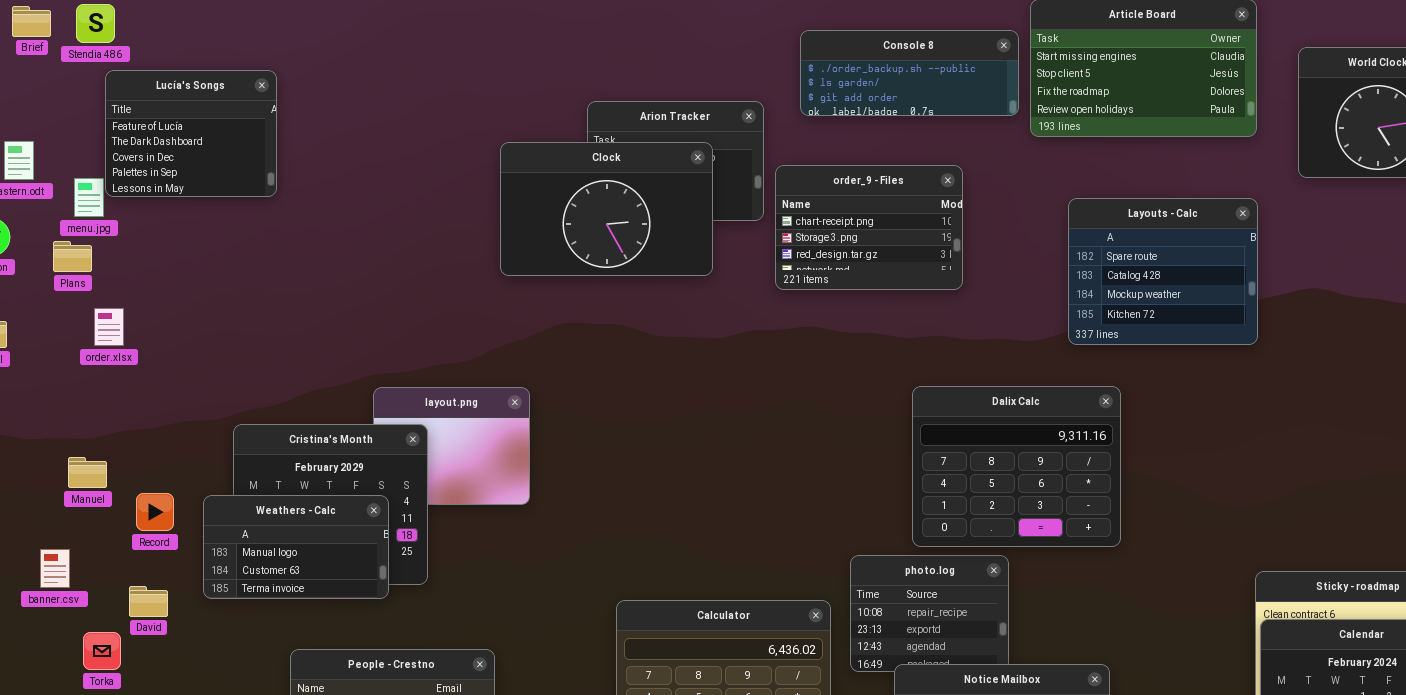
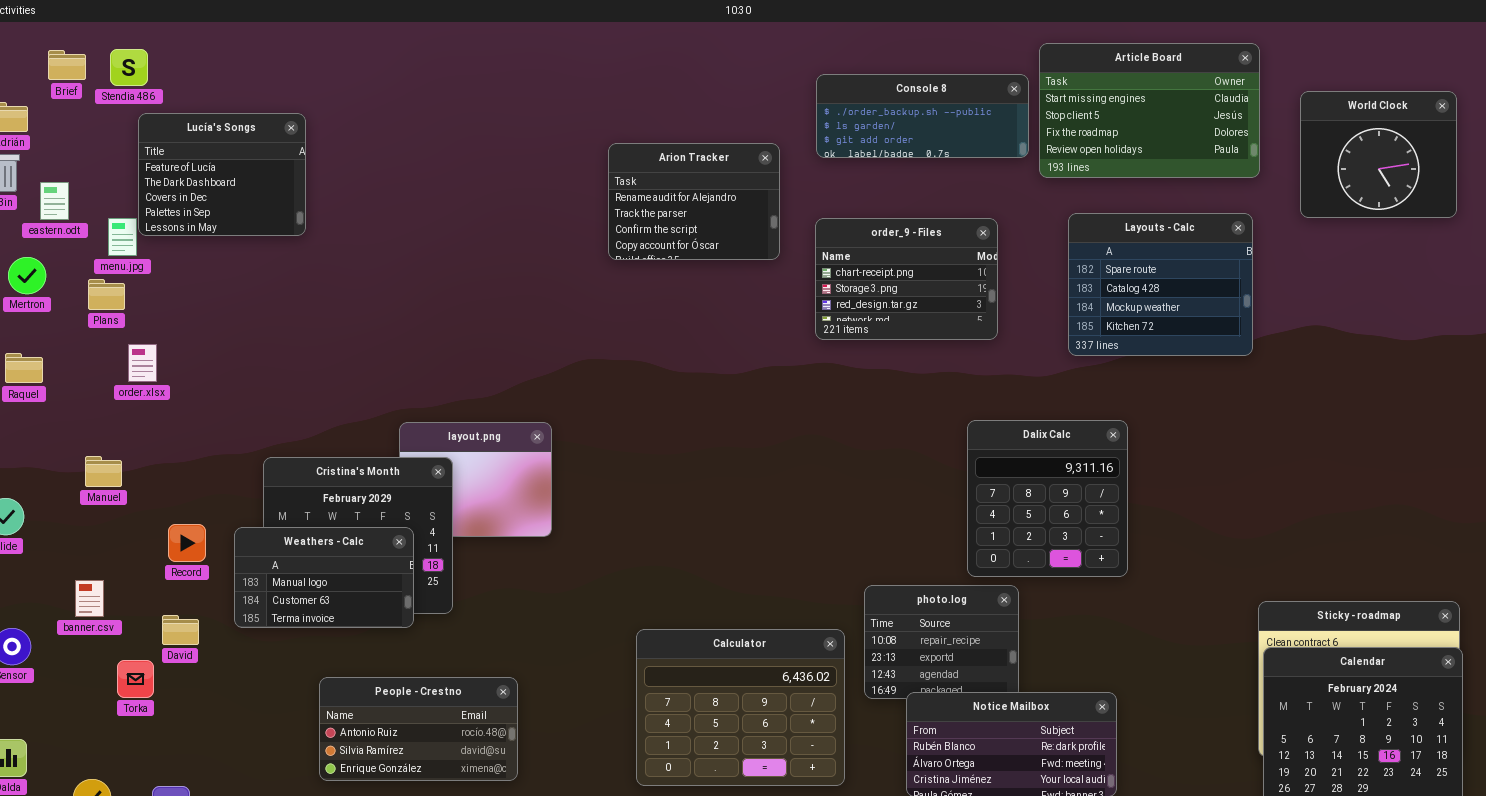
Clock: [500,142,713,276] -> none, closed
order_9 - Files: [775,165,963,290] -> [815,218,998,340], moved
Layouts - Calc: [1068,198,1258,345] -> [1068,213,1253,356], moved
Dalix Calc: [912,386,1121,547] -> [967,420,1128,577], resized
Manuel: [68,457,107,488] -> [85,456,122,487], moved

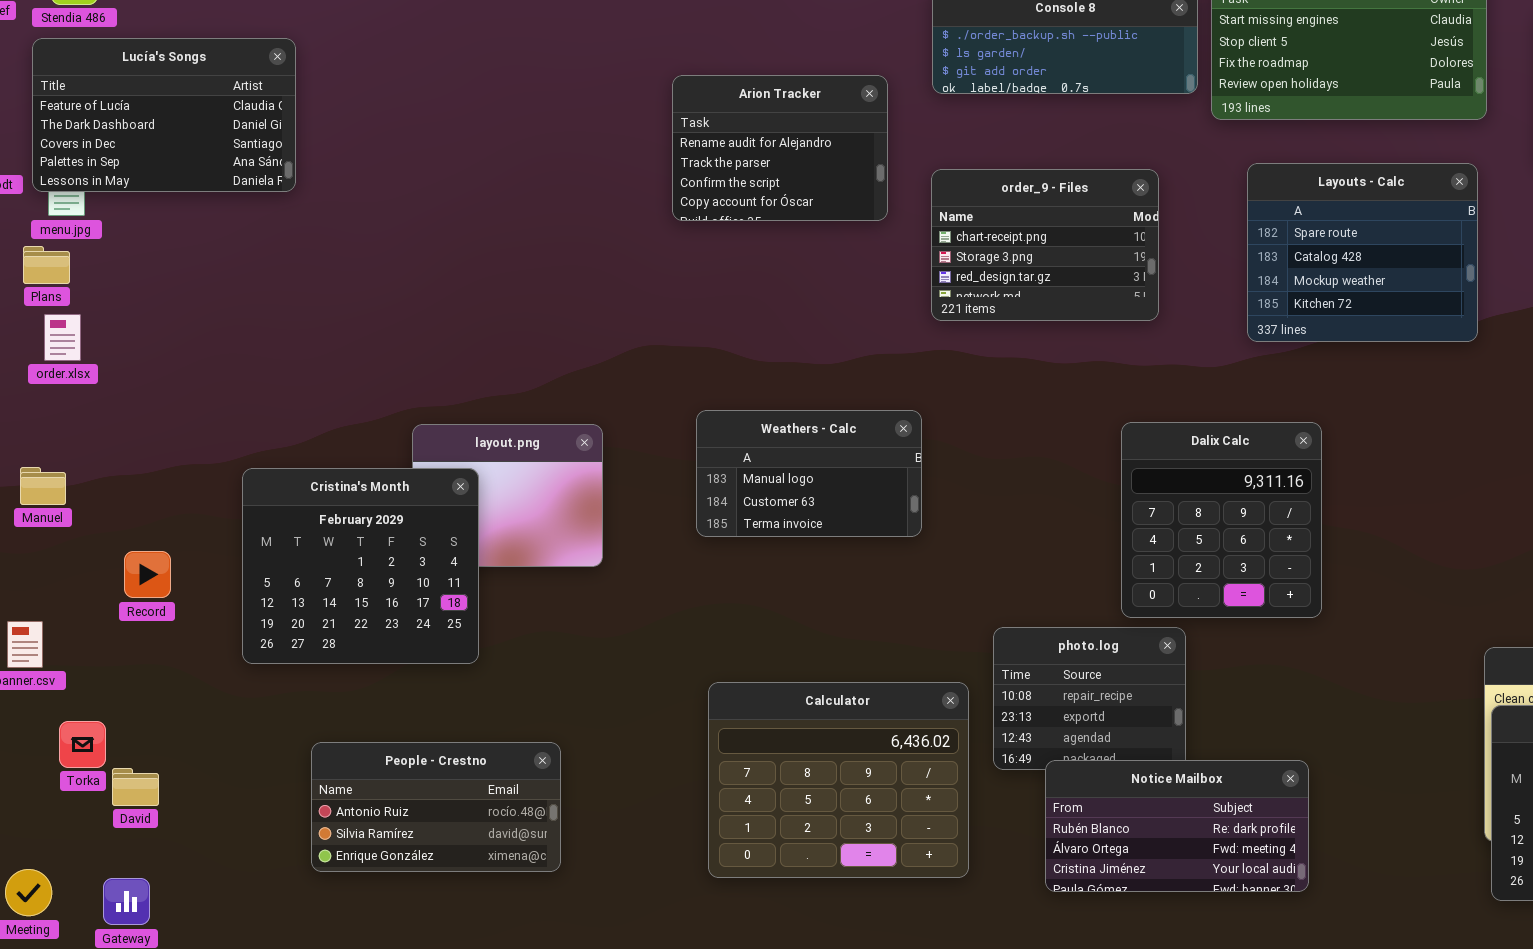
Lucía's Songs: [138,113,306,236] -> [32,38,296,192], resized
order.xlsx: [128,344,157,382] -> [44,314,81,361], moved
Weathers - Calc: [234,527,414,628] -> [696,410,922,537], moved
David: [162,615,199,645] -> [112,768,159,806], moved

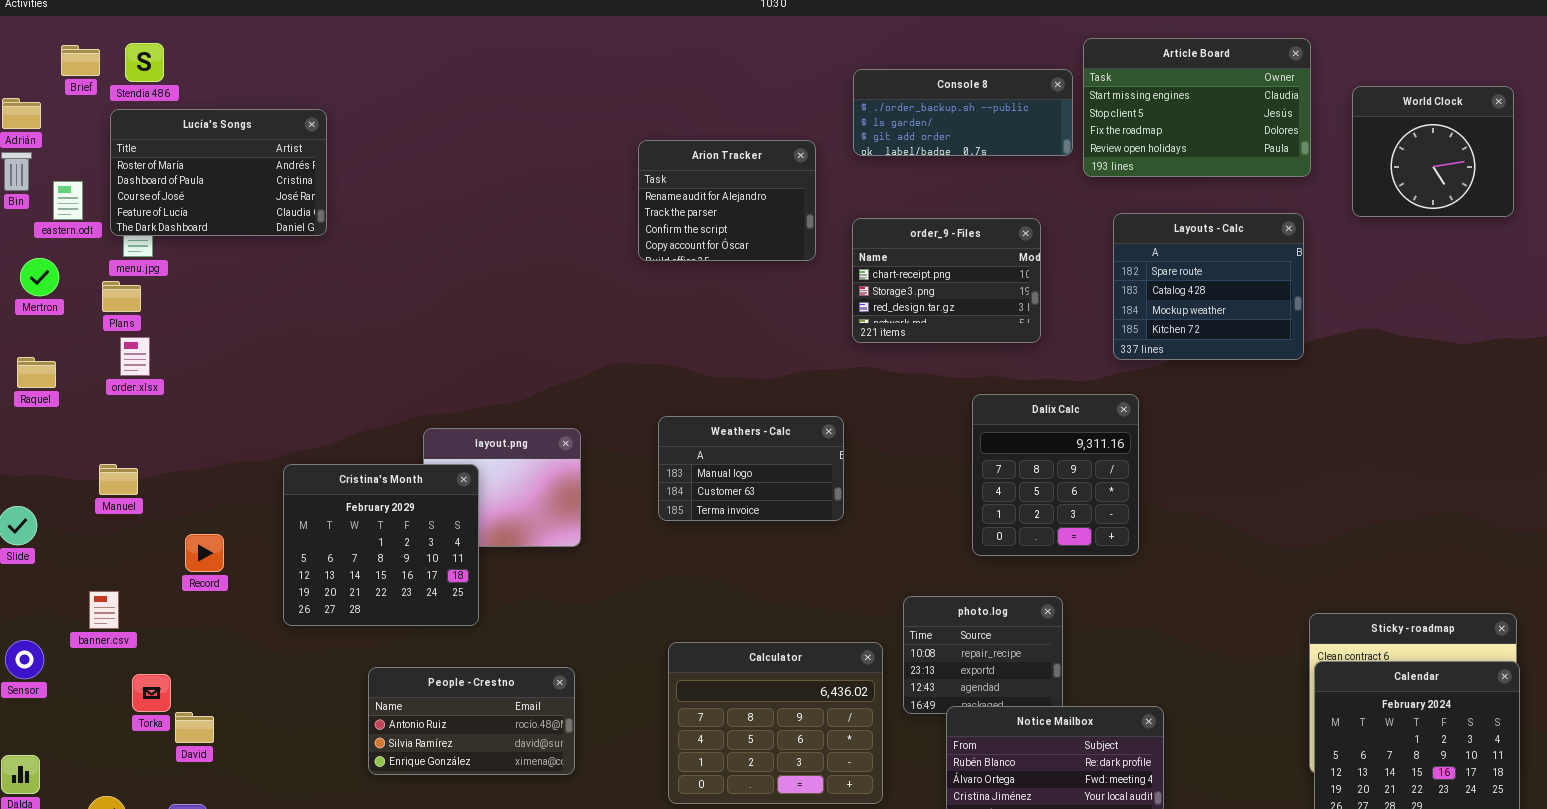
Lucía's Songs: [32,38,296,192] -> [110,109,327,236], scrolled up 3 rows
Dalix Calc: [1121,422,1322,618] -> [972,394,1139,556], moved
People - Crestno: [311,742,561,872] -> [368,667,575,775], moved

